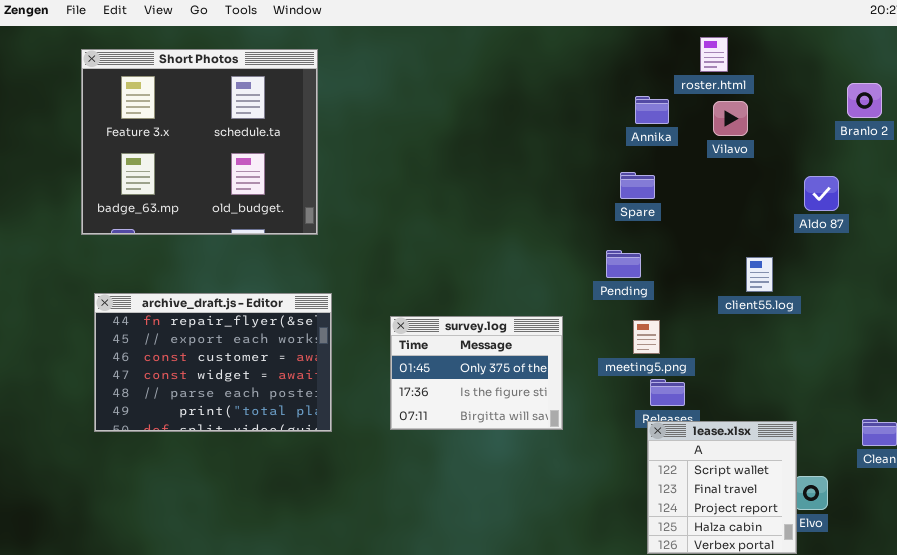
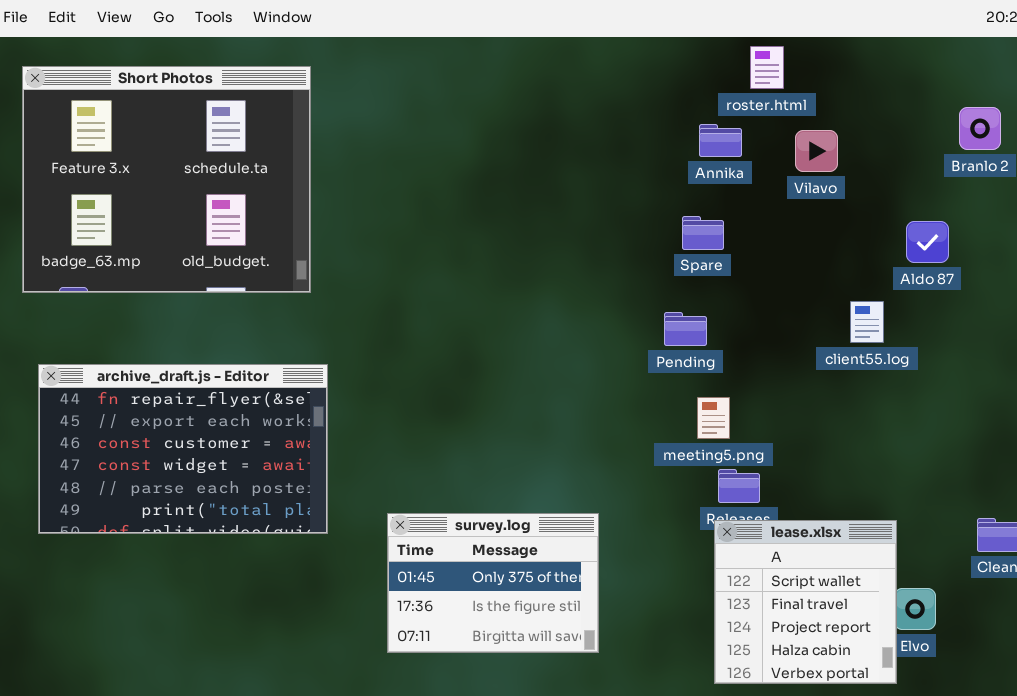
roster.html: [700,37,728,72] -> [750,46,784,89], moved
client55.log: [746,257,773,292] -> [850,301,884,343], moved
survey.log: [390,316,563,430] -> [387,513,599,653], moved

